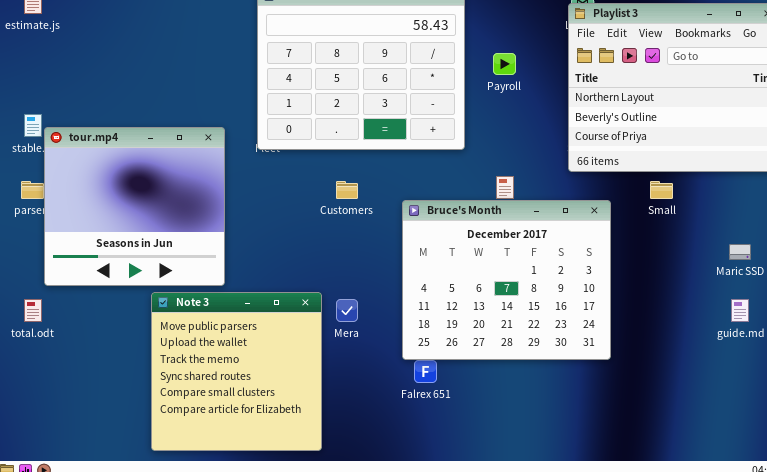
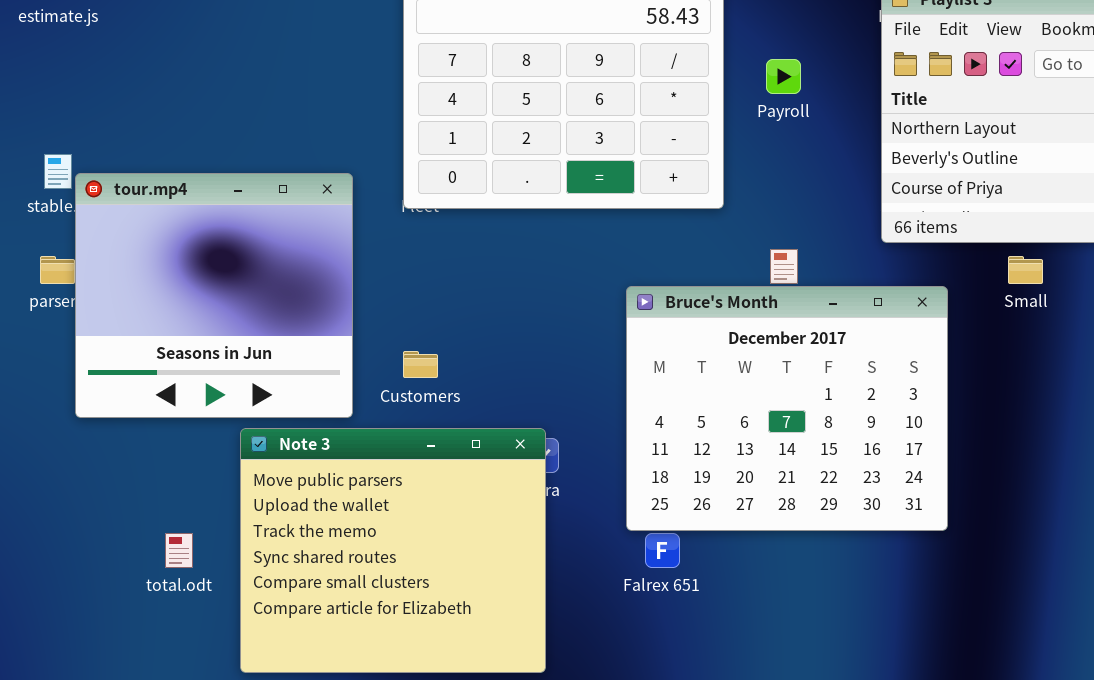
Customers: [336,181,358,199] -> [403,351,438,378], moved
Note 3: [151,292,322,451] -> [240,428,546,673], resized
total.odt: [24,299,42,322] -> [165,533,193,568], moved

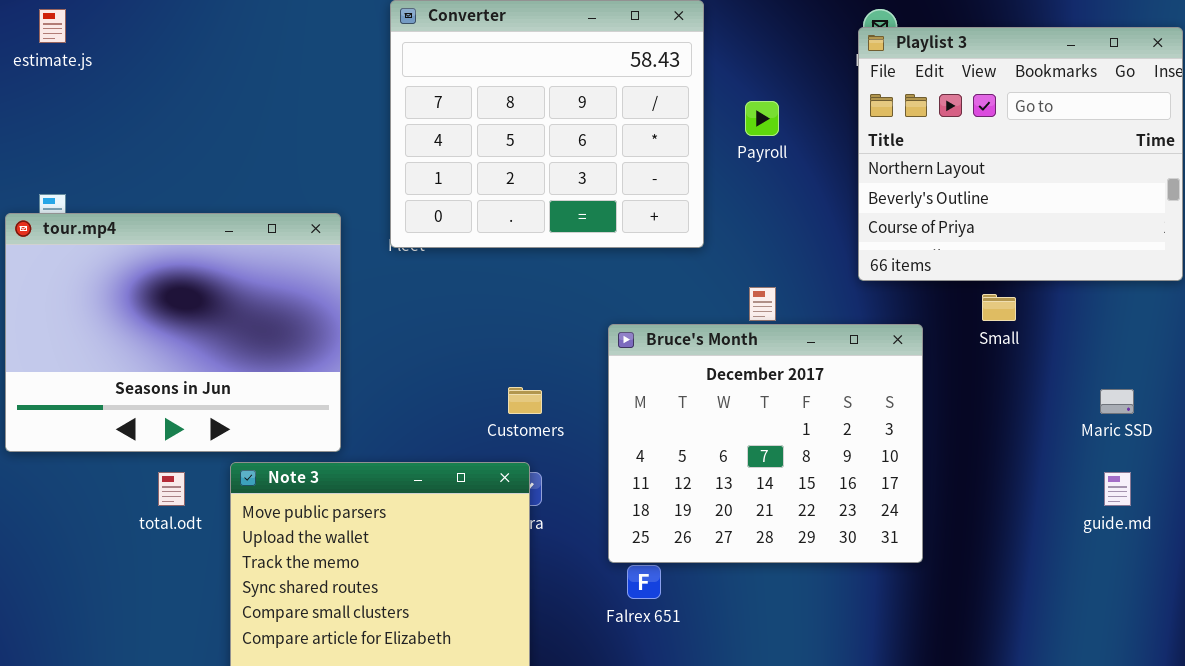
tour.mp4: [75,173,353,418] -> [5,213,341,452], resized
Customers: [403,351,438,378] -> [508,387,542,414], moved
total.odt: [165,533,193,568] -> [158,472,185,506], moved

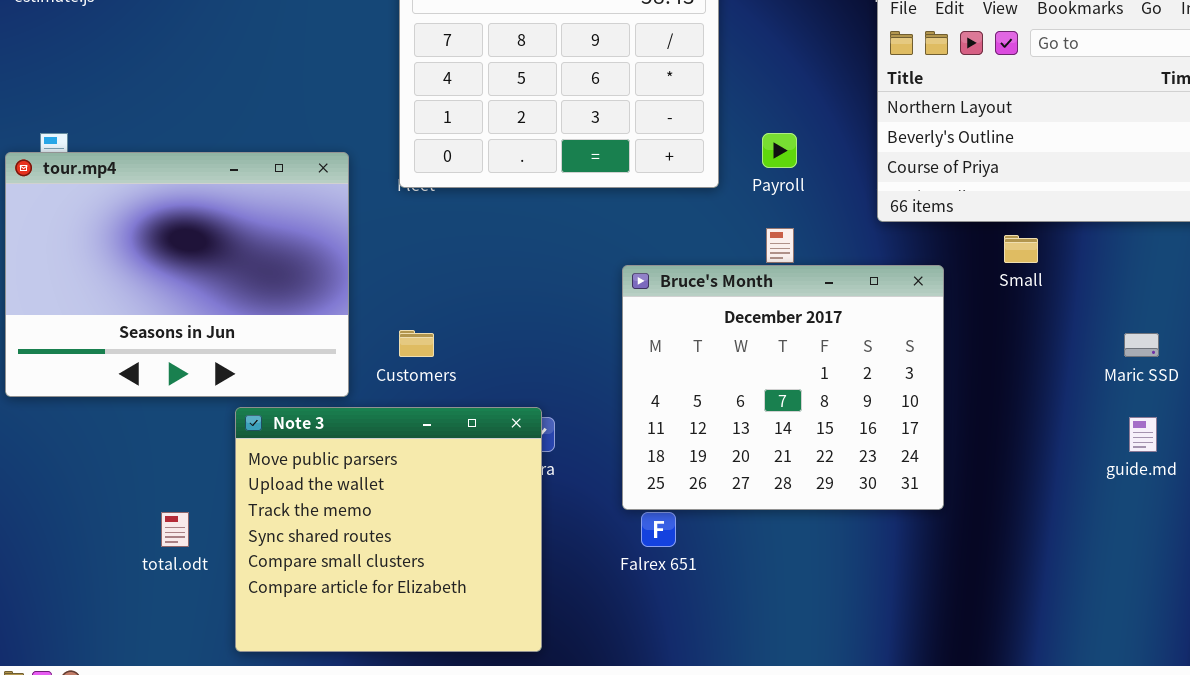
Payroll: [745,101,779,136] -> [762,133,797,168], moved
Customers: [508,387,542,414] -> [399,330,434,357], moved
total.odt: [158,472,185,506] -> [161,512,189,547], moved

